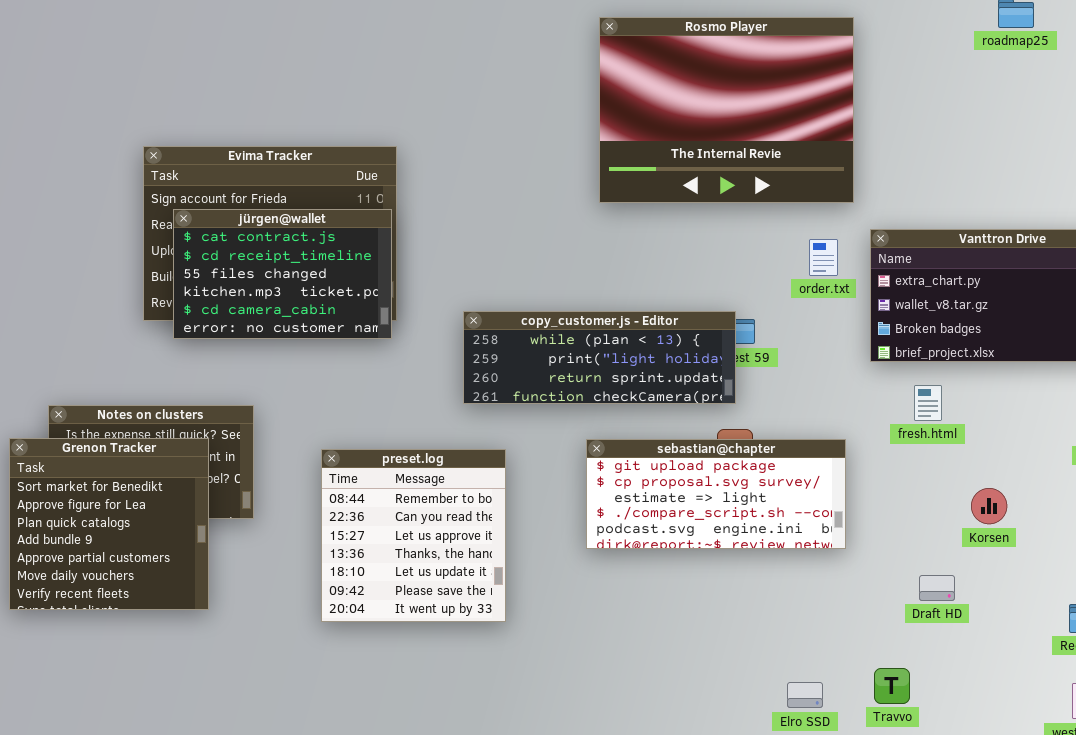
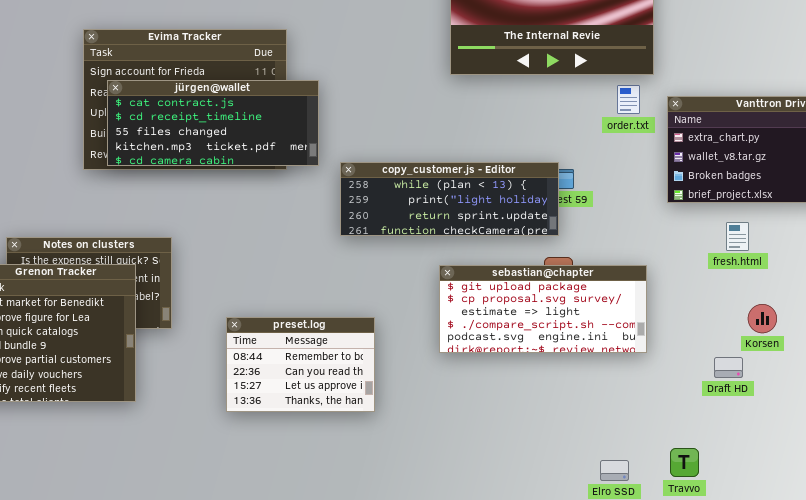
jürgen@wallet: [173,209,392,339] -> [107,80,319,166], resized
order.txt: [809,239,838,276] -> [617,85,640,114], moved
fresh.html: [914,385,942,421] -> [726,222,749,251], moved
preset.log: [321,449,506,622] -> [226,317,375,412], resized
Draft HD: [919,575,955,601] -> [714,357,743,378], moved

